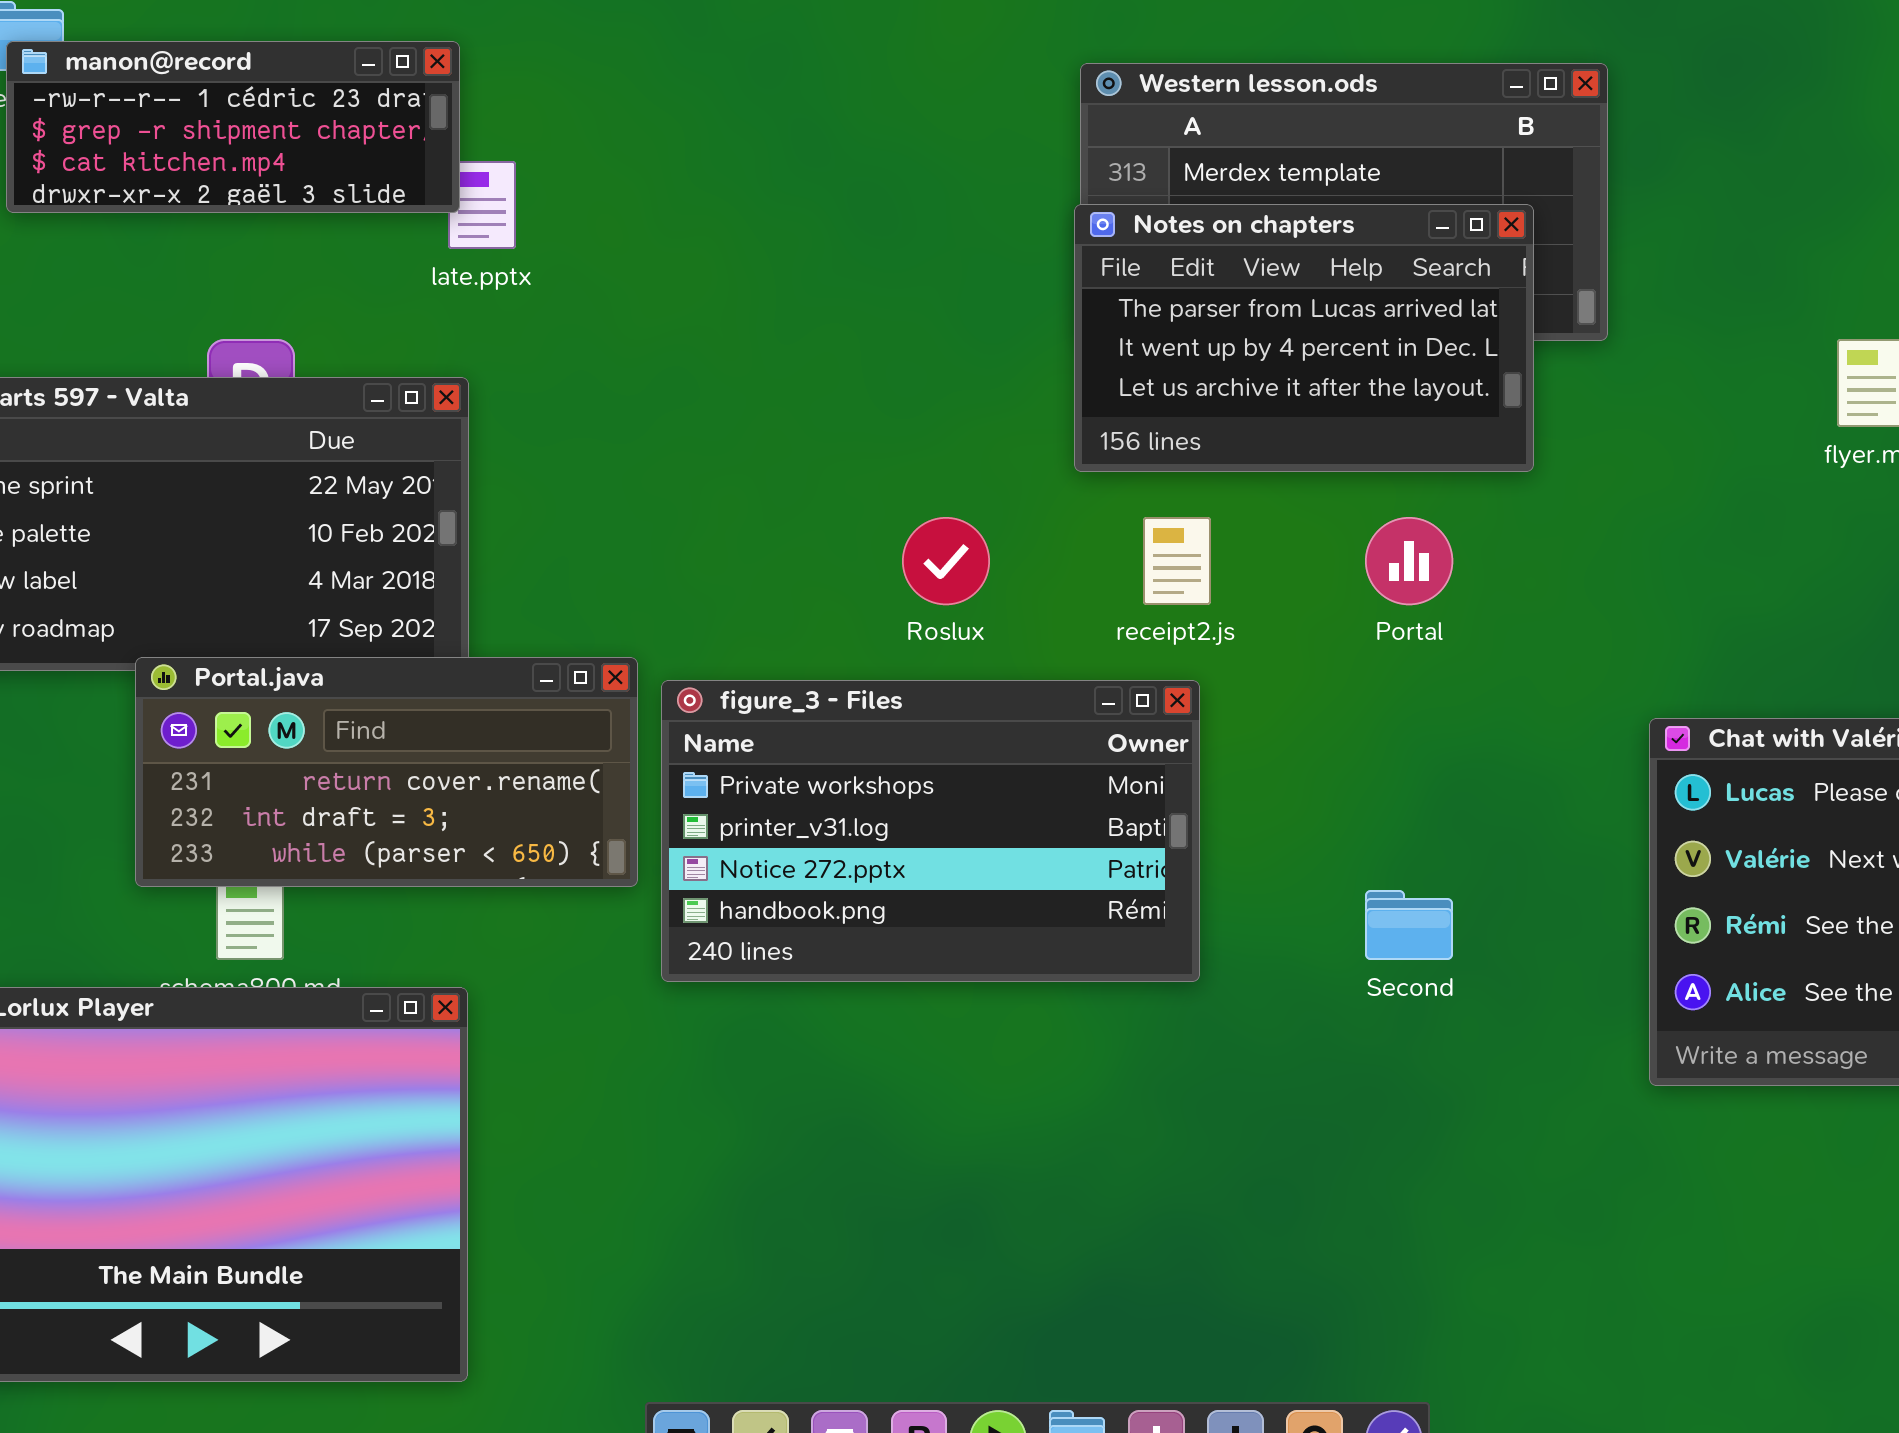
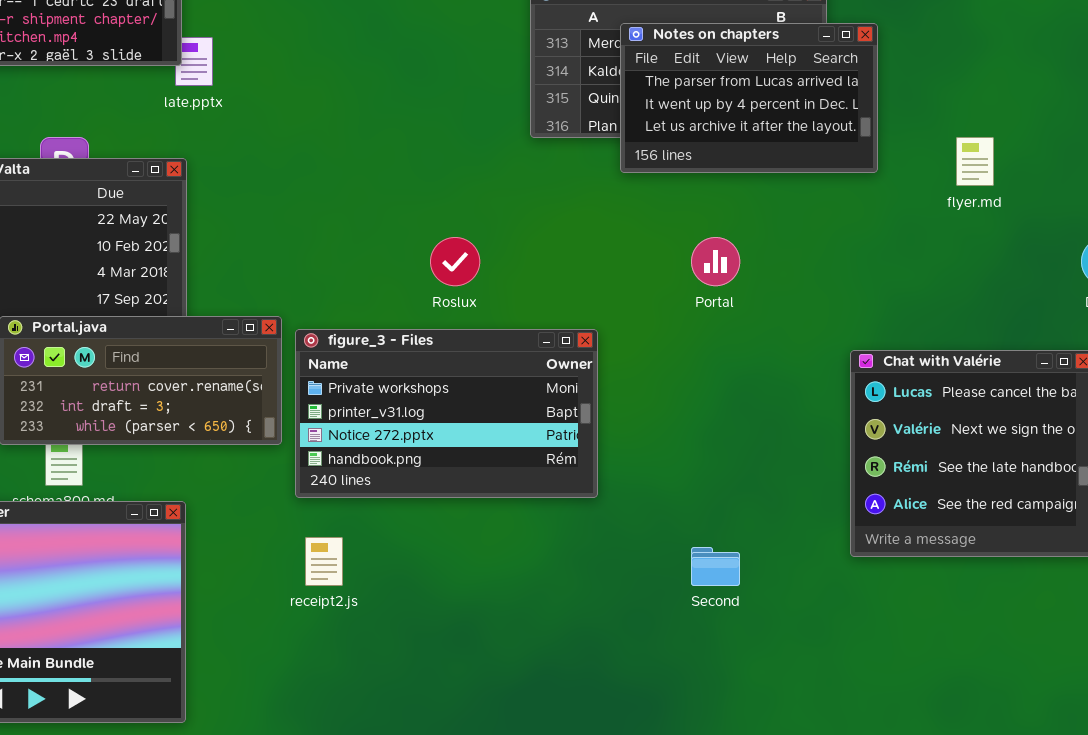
Notes on chapters: [1074,204,1534,472] -> [620,23,878,173], moved
receipt2.js: [1143,517,1211,605] -> [305,537,343,586], moved
Second: [1365,890,1453,960] -> [691,547,740,586], moved

